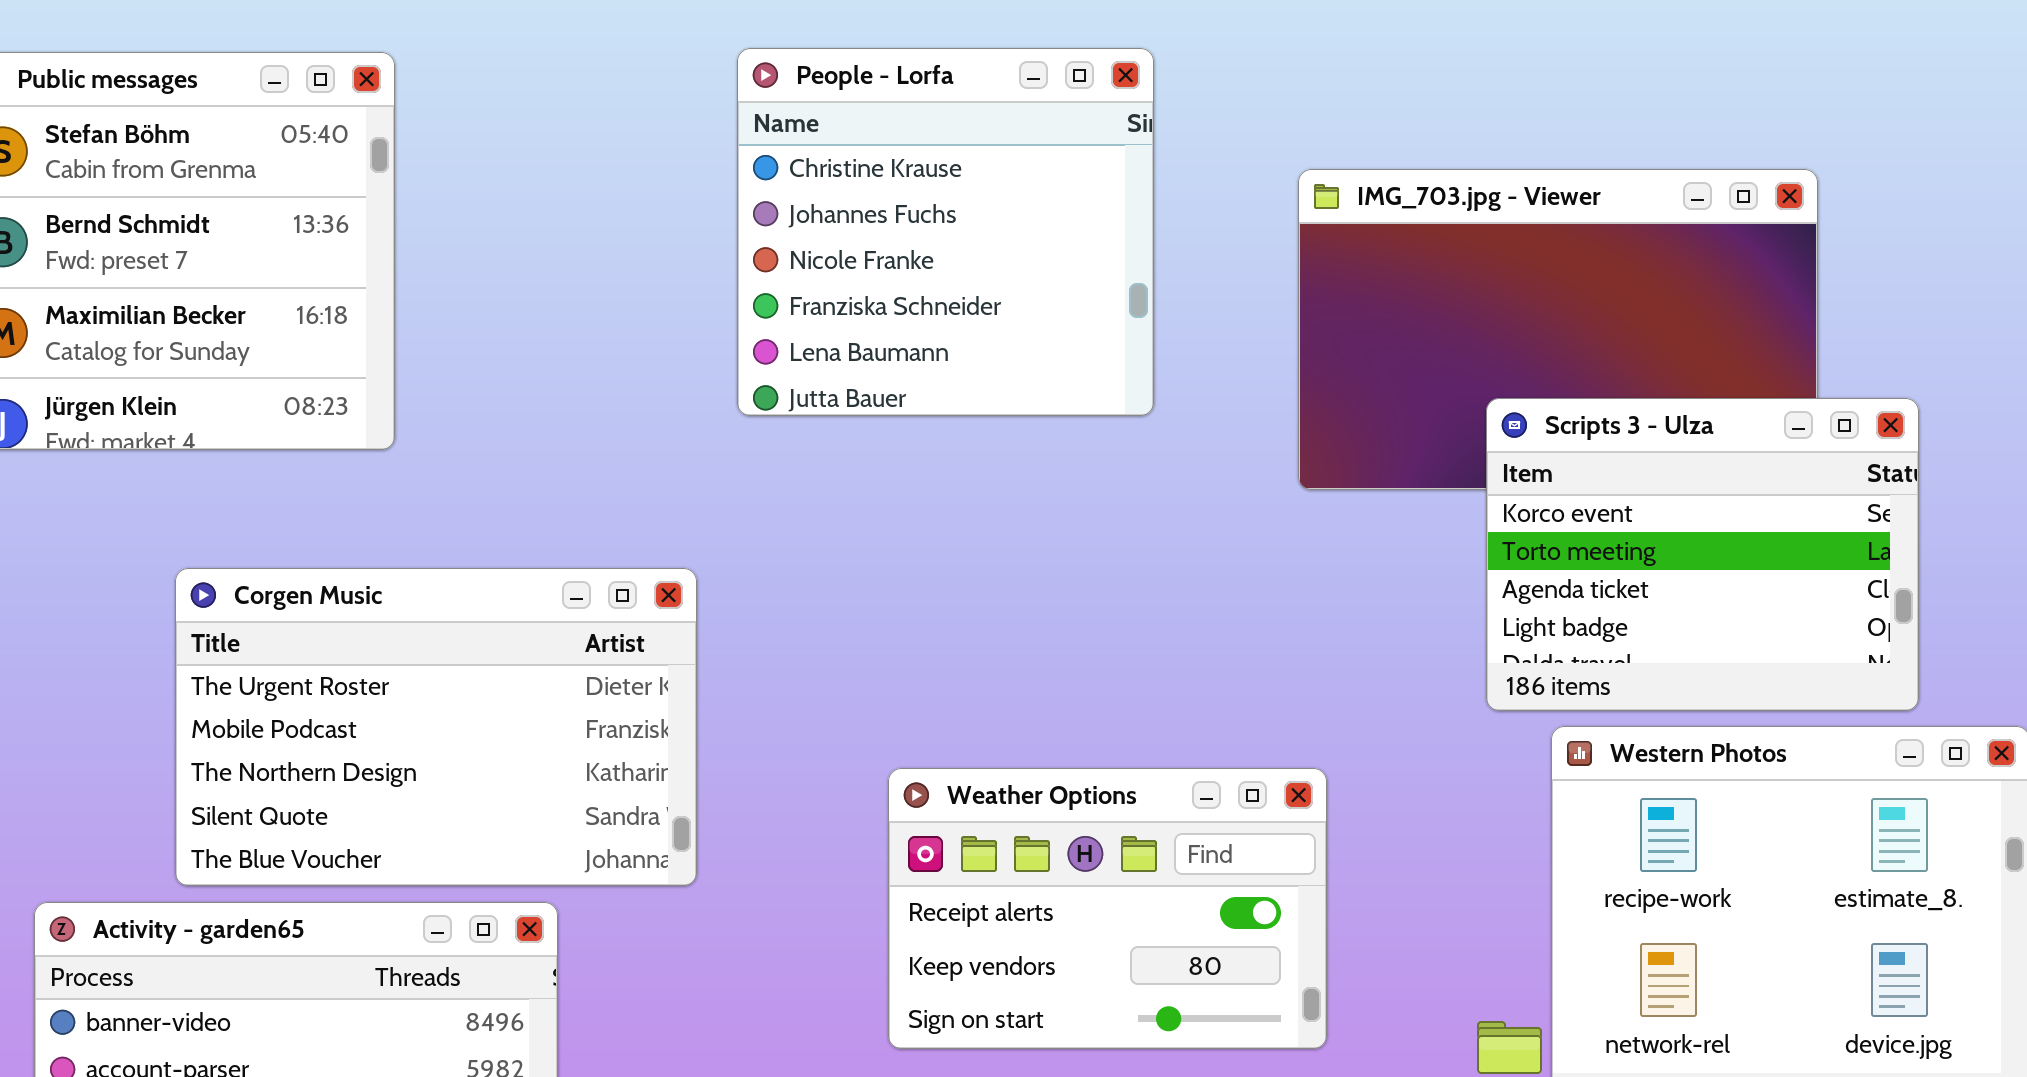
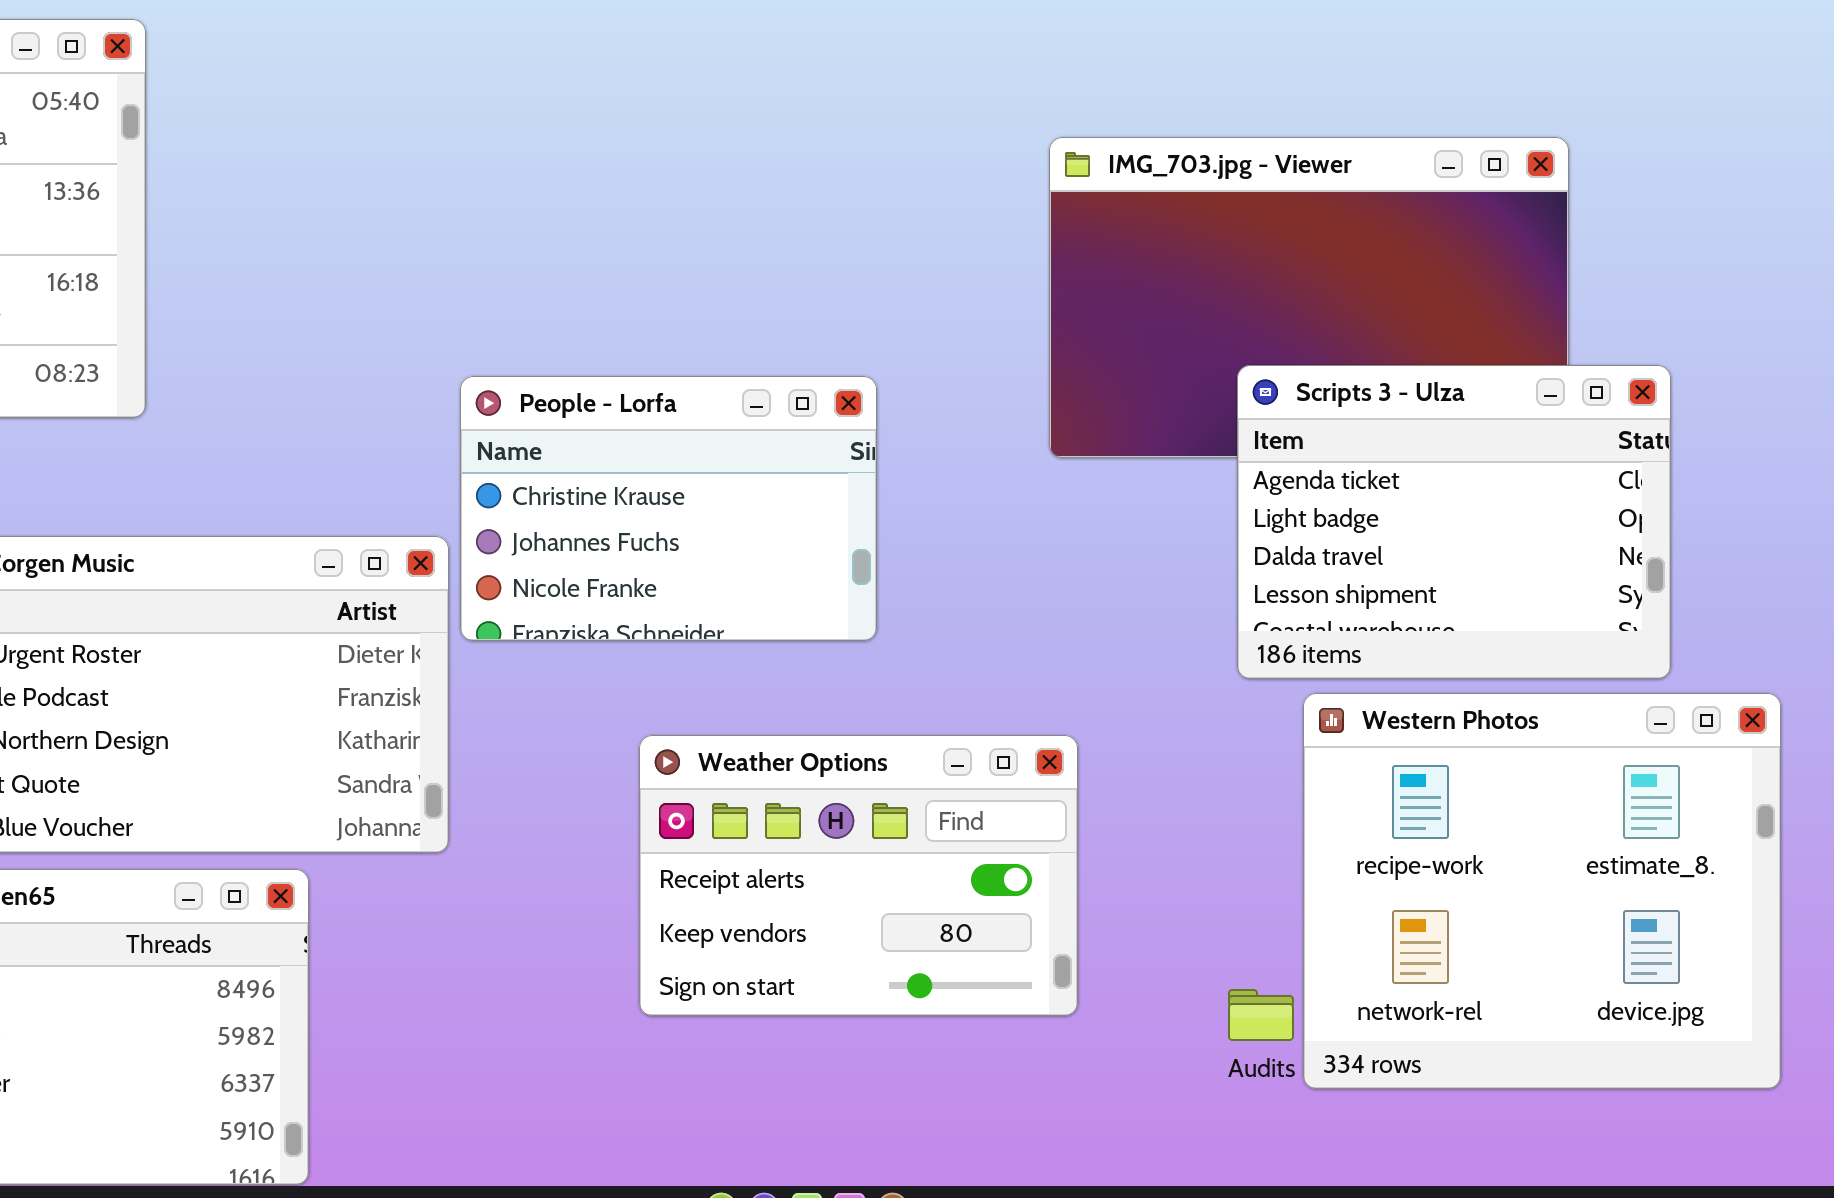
People - Lorfa: [737,48,1154,416] -> [460,376,877,641], moved, resized
Scripts 3 - Ulza: [1486,398,1919,711] -> [1237,365,1671,679], scrolled down 2 rows

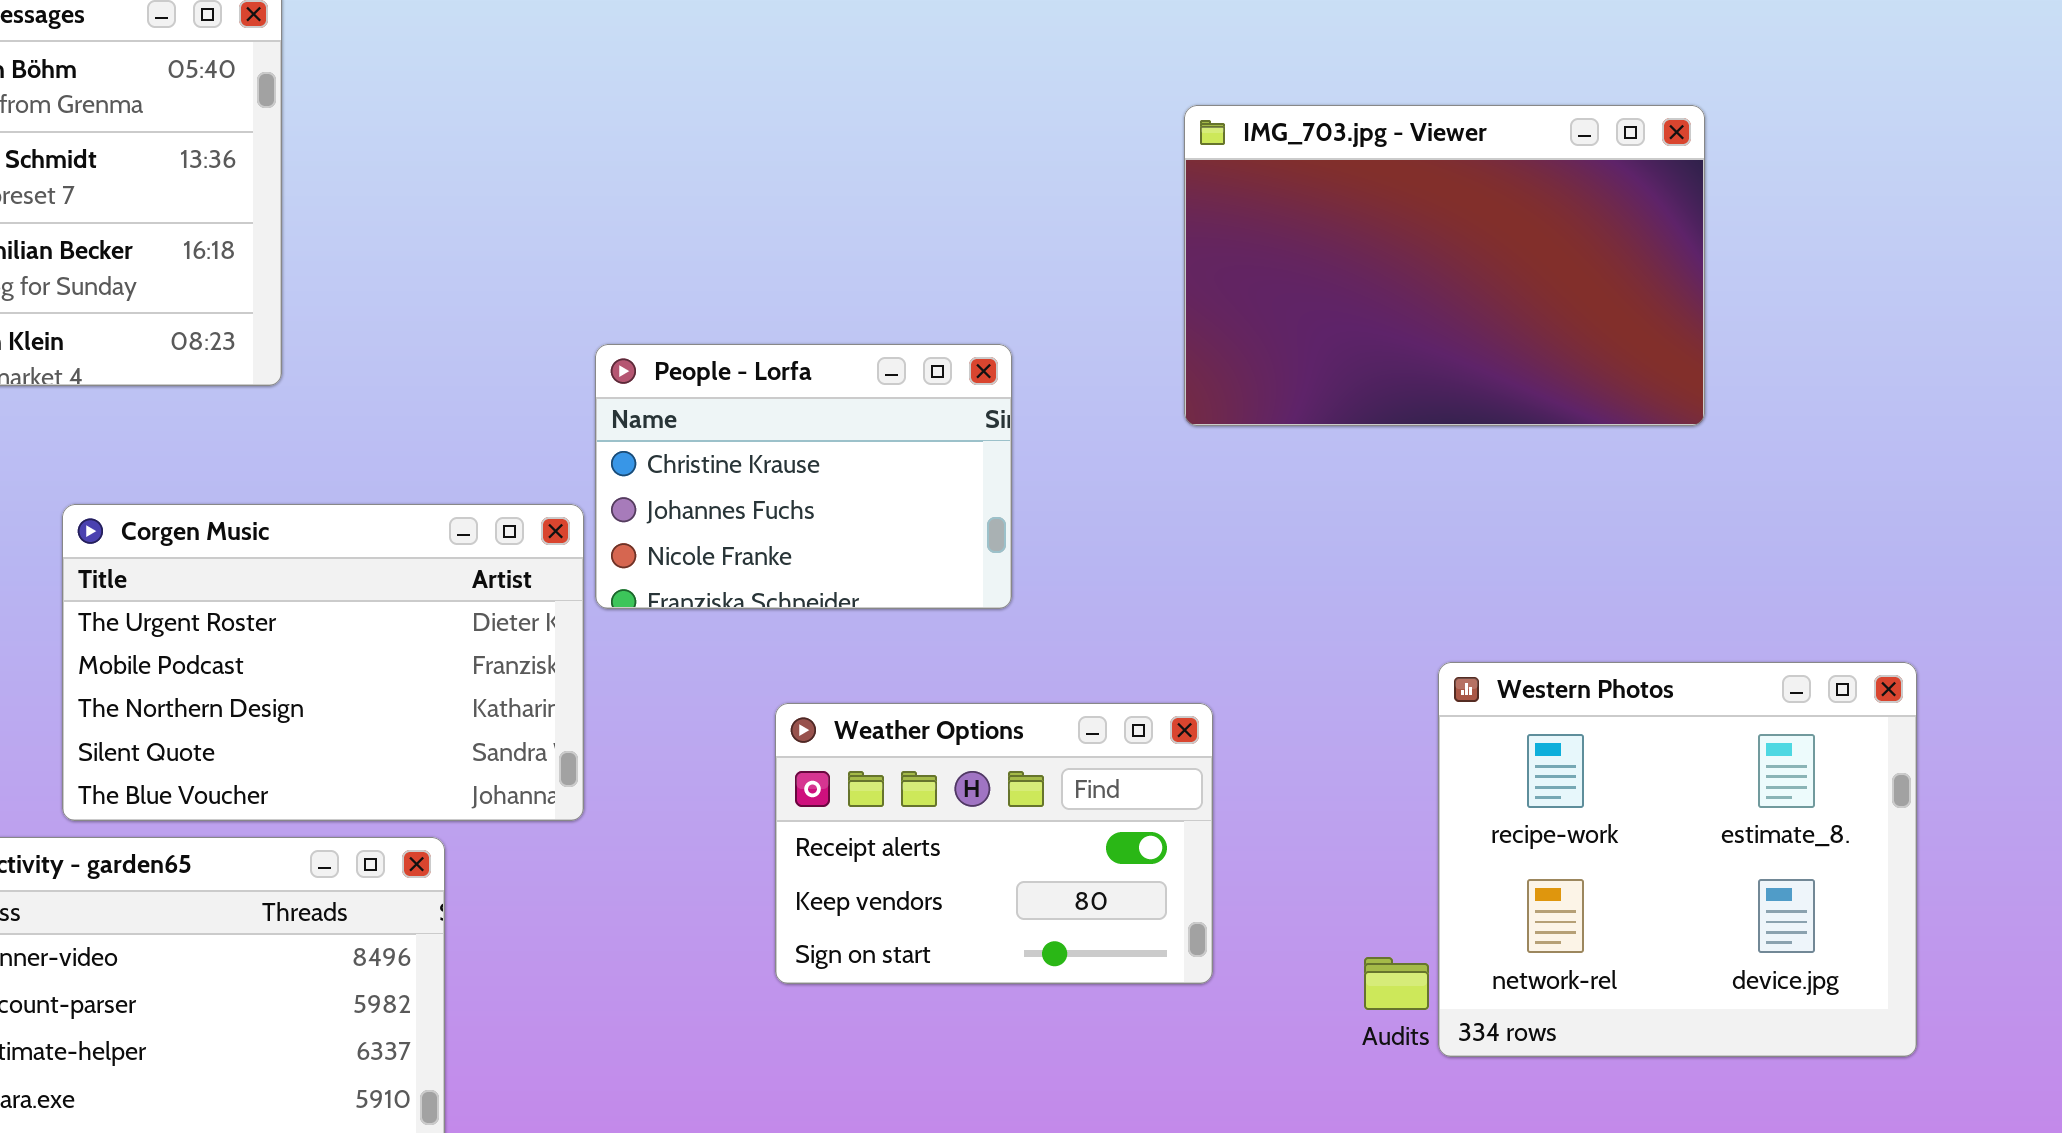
Scripts 3 - Ulza: [1237,365,1671,679] -> none, closed

